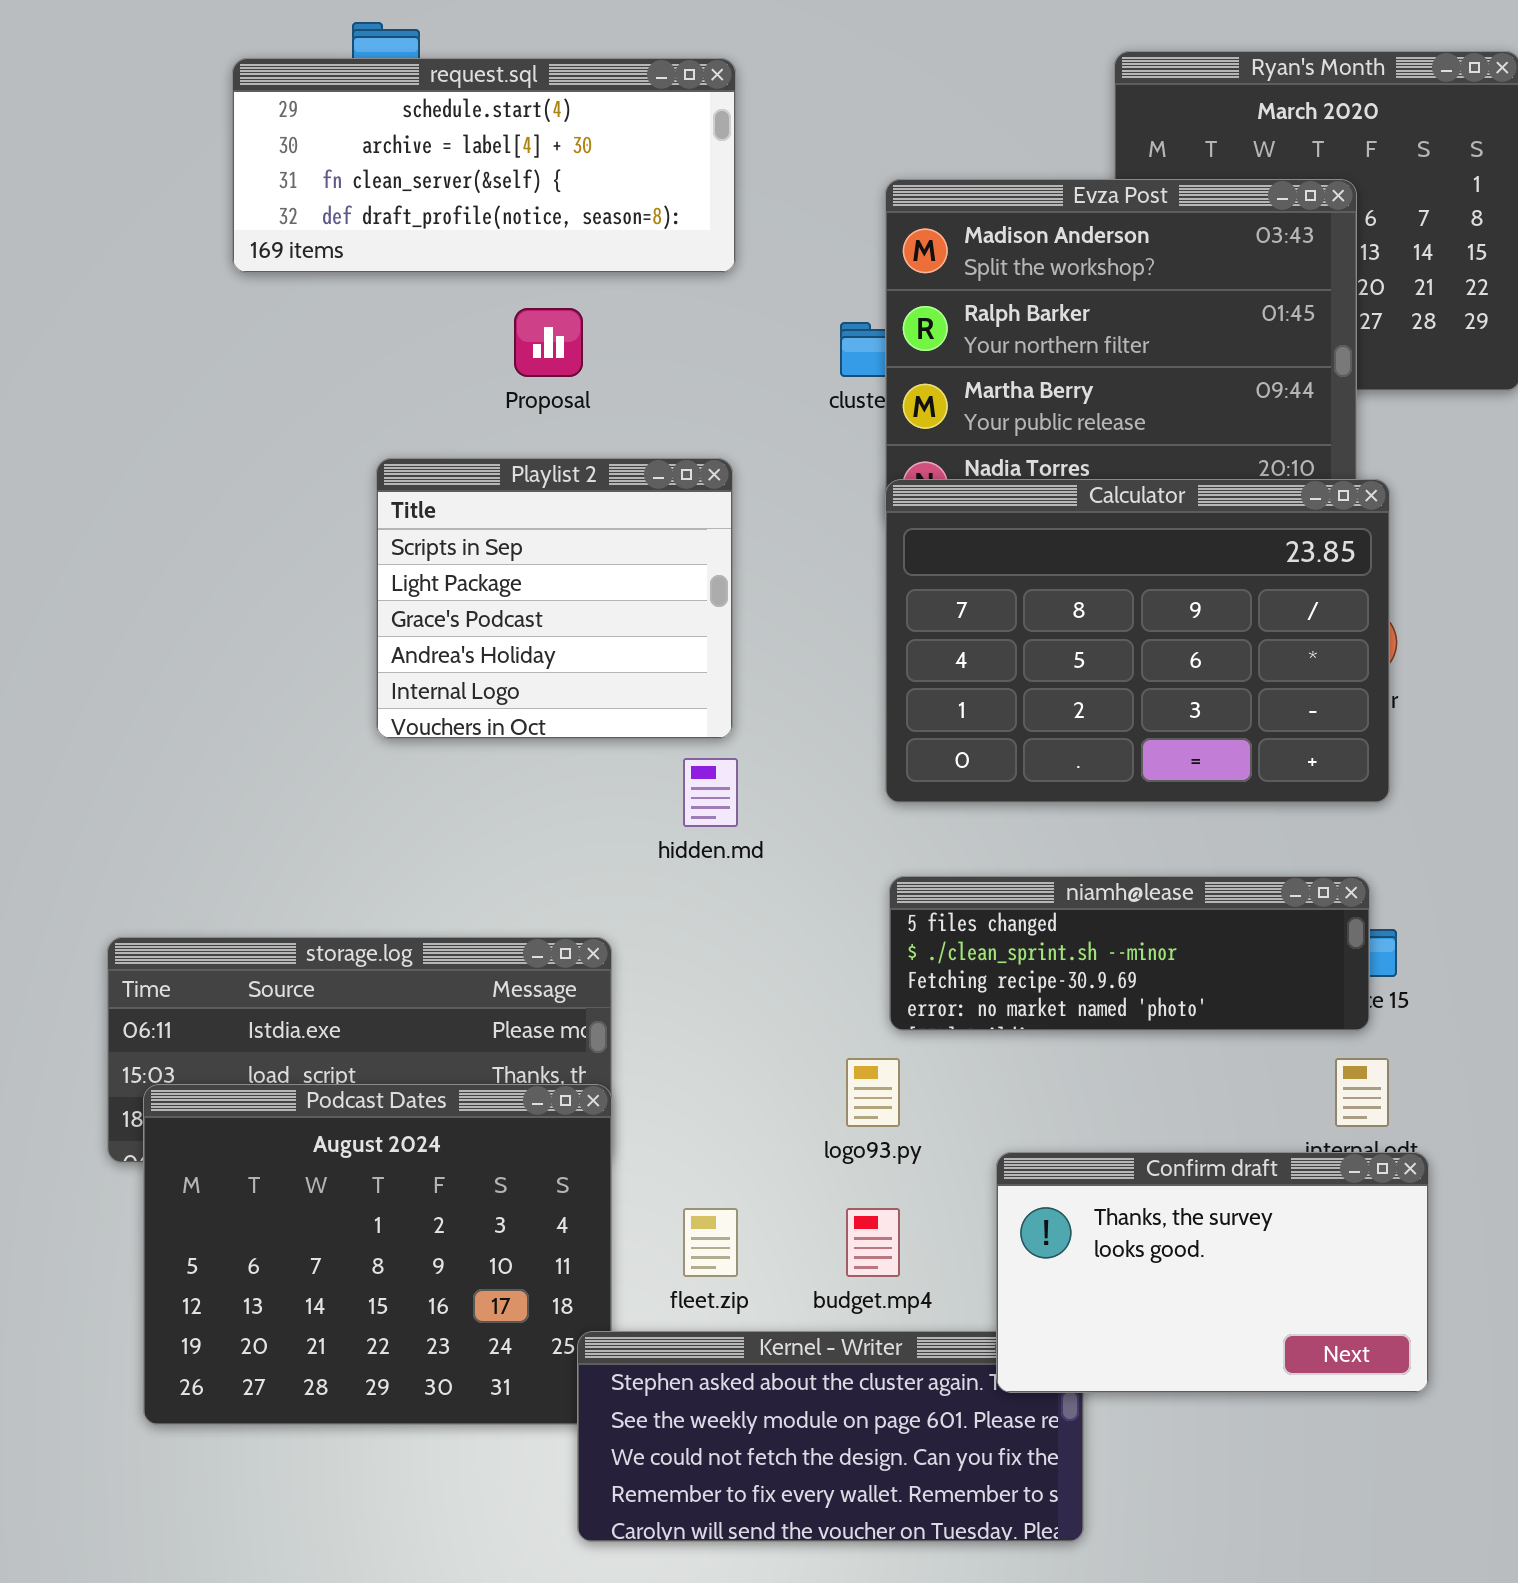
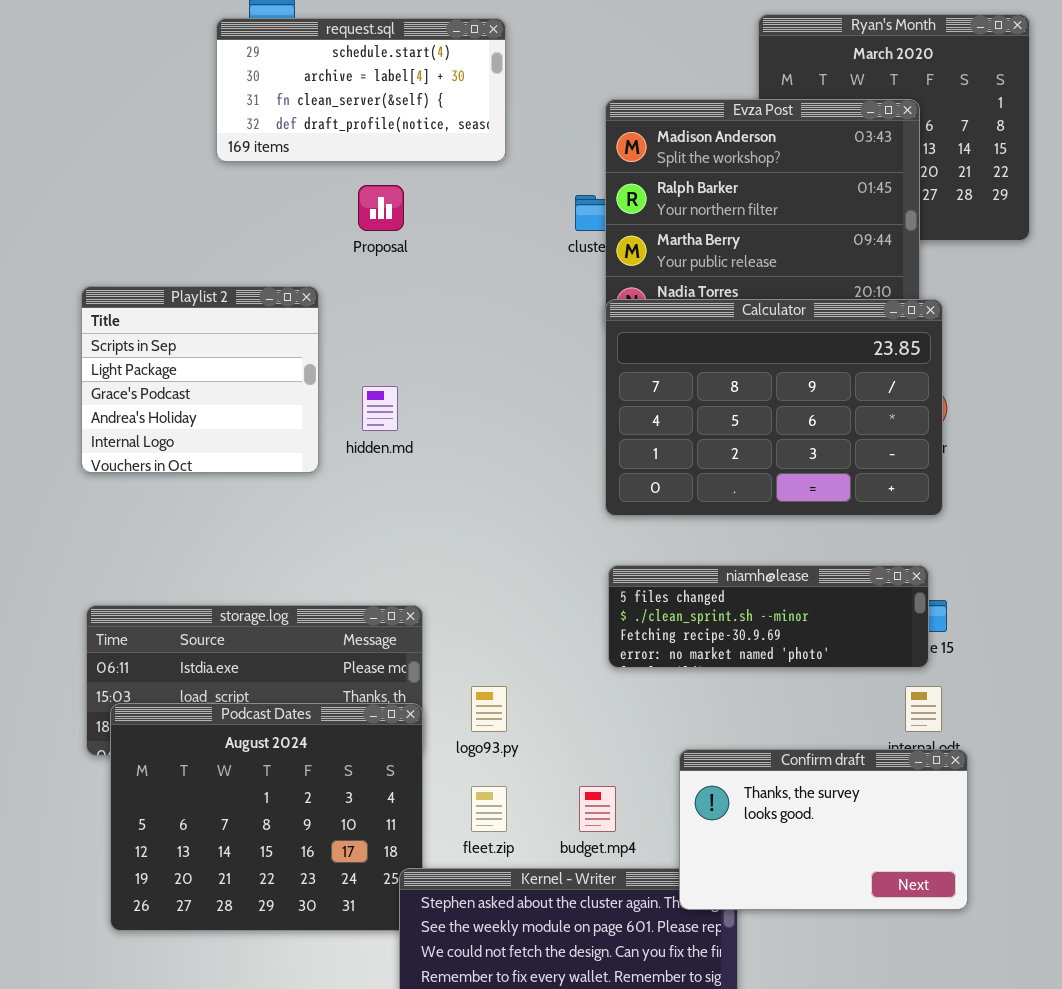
request.sql: [232,58,736,273] -> [216,18,506,162], resized
Playlist 2: [376,458,733,739] -> [81,286,319,473], moved
hidden.md: [683,758,738,827] -> [362,386,398,431], moved
logo93.py: [846,1058,900,1127] -> [471,686,507,732], moved

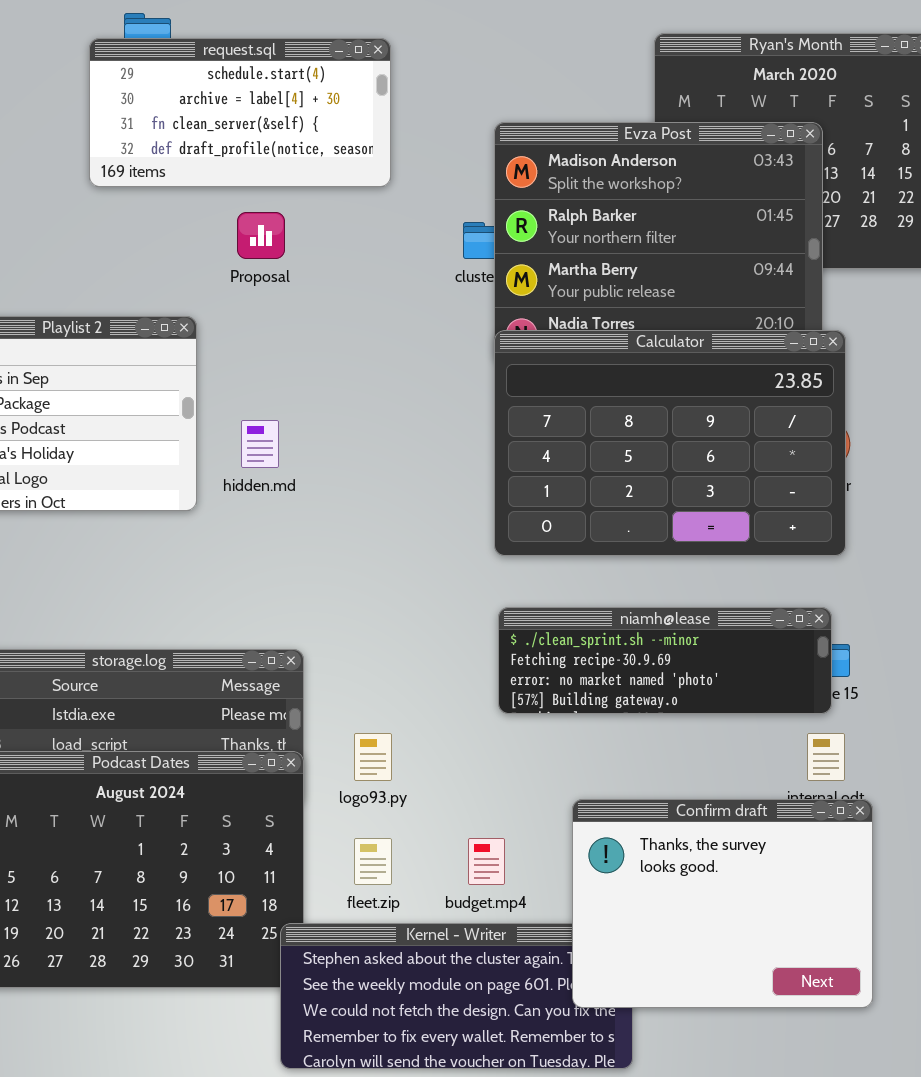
niamh@lease: [608,565,929,668] -> [498,607,832,714], scrolled down 1 row
Confirm draft: [679,749,968,910] -> [572,799,873,1008], resized

